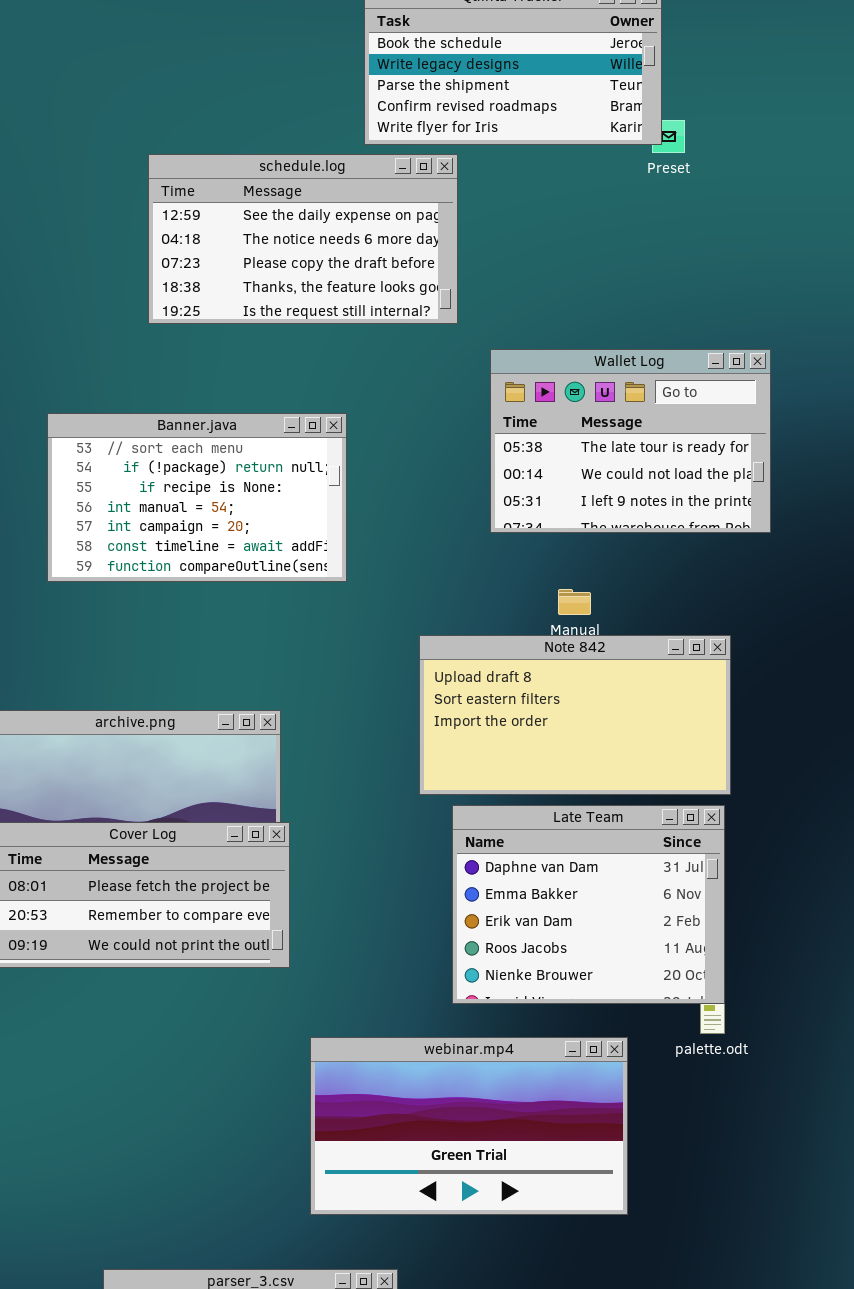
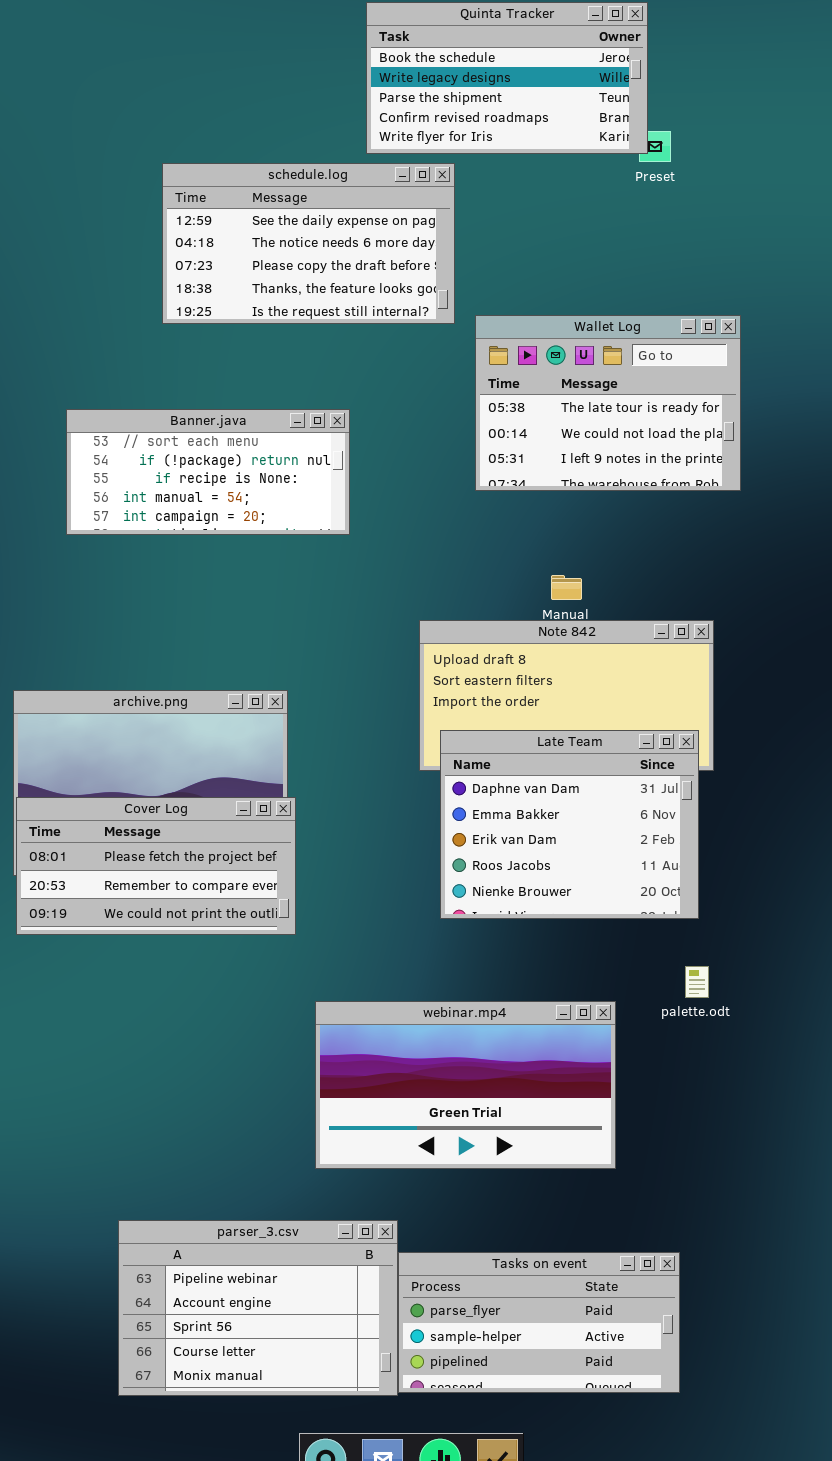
Wallet Log: [490,349,771,533] -> [475,315,741,491], moved
Banner.java: [47,413,347,582] -> [66,409,350,535], resized
Late Team: [452,805,725,1004] -> [440,730,699,919], moved

